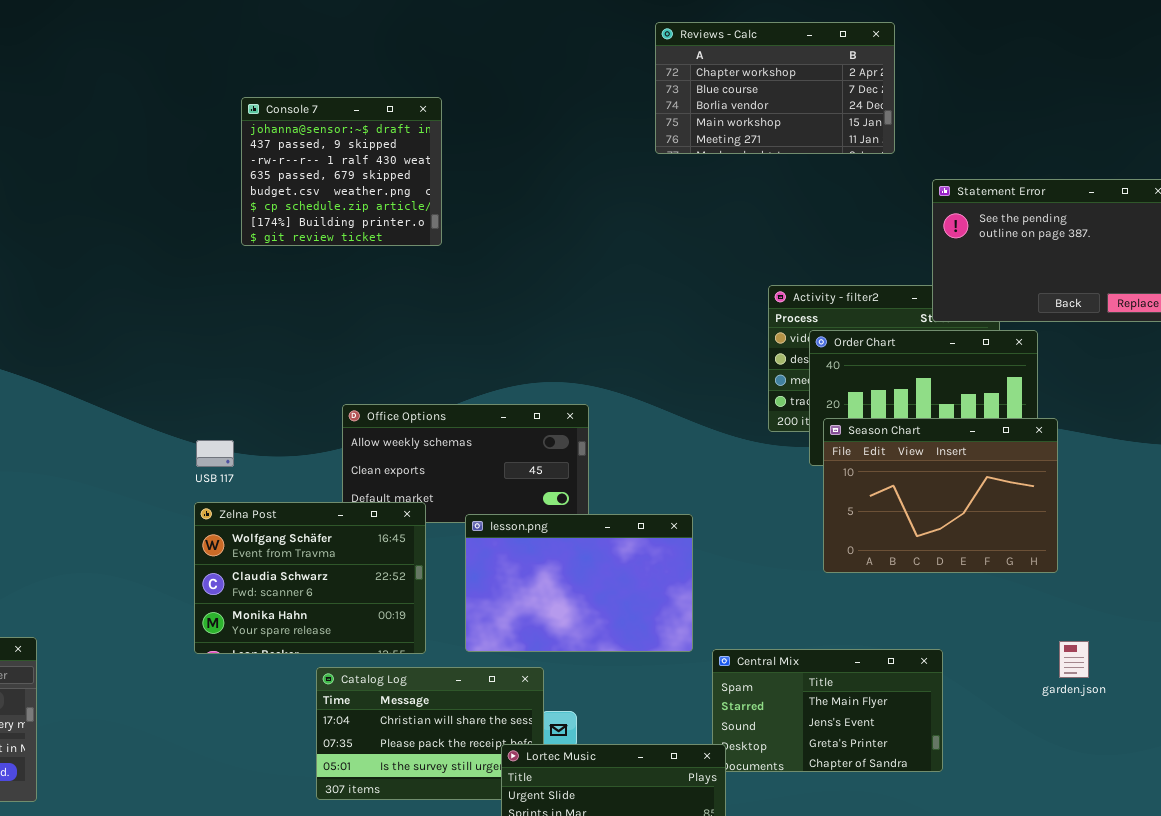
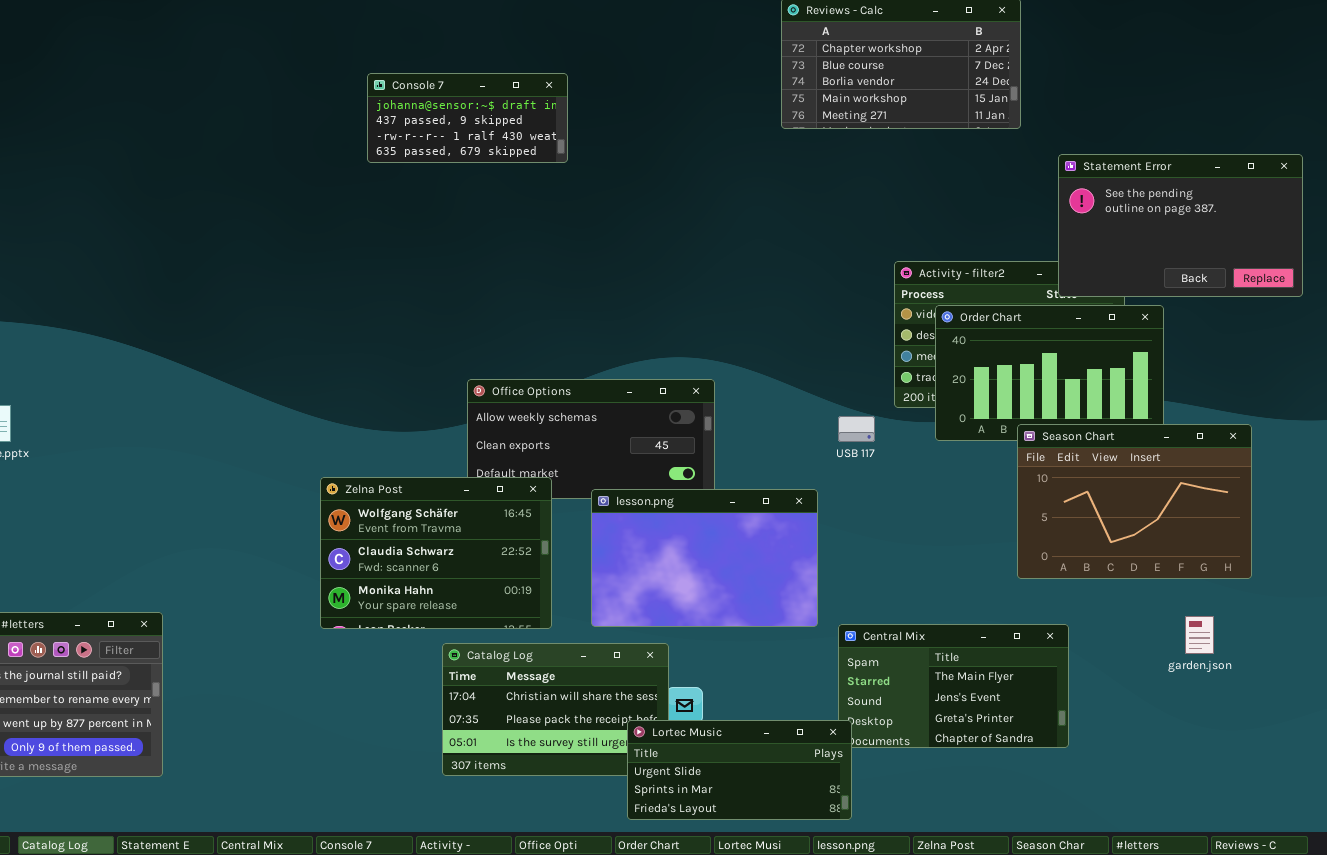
Console 7: [241,97,442,246] -> [367,73,568,163], resized
Season Chart: [823,418,1058,573] -> [1017,424,1252,579], moved
USB 117: [196,440,234,467] -> [838,416,875,442], moved

